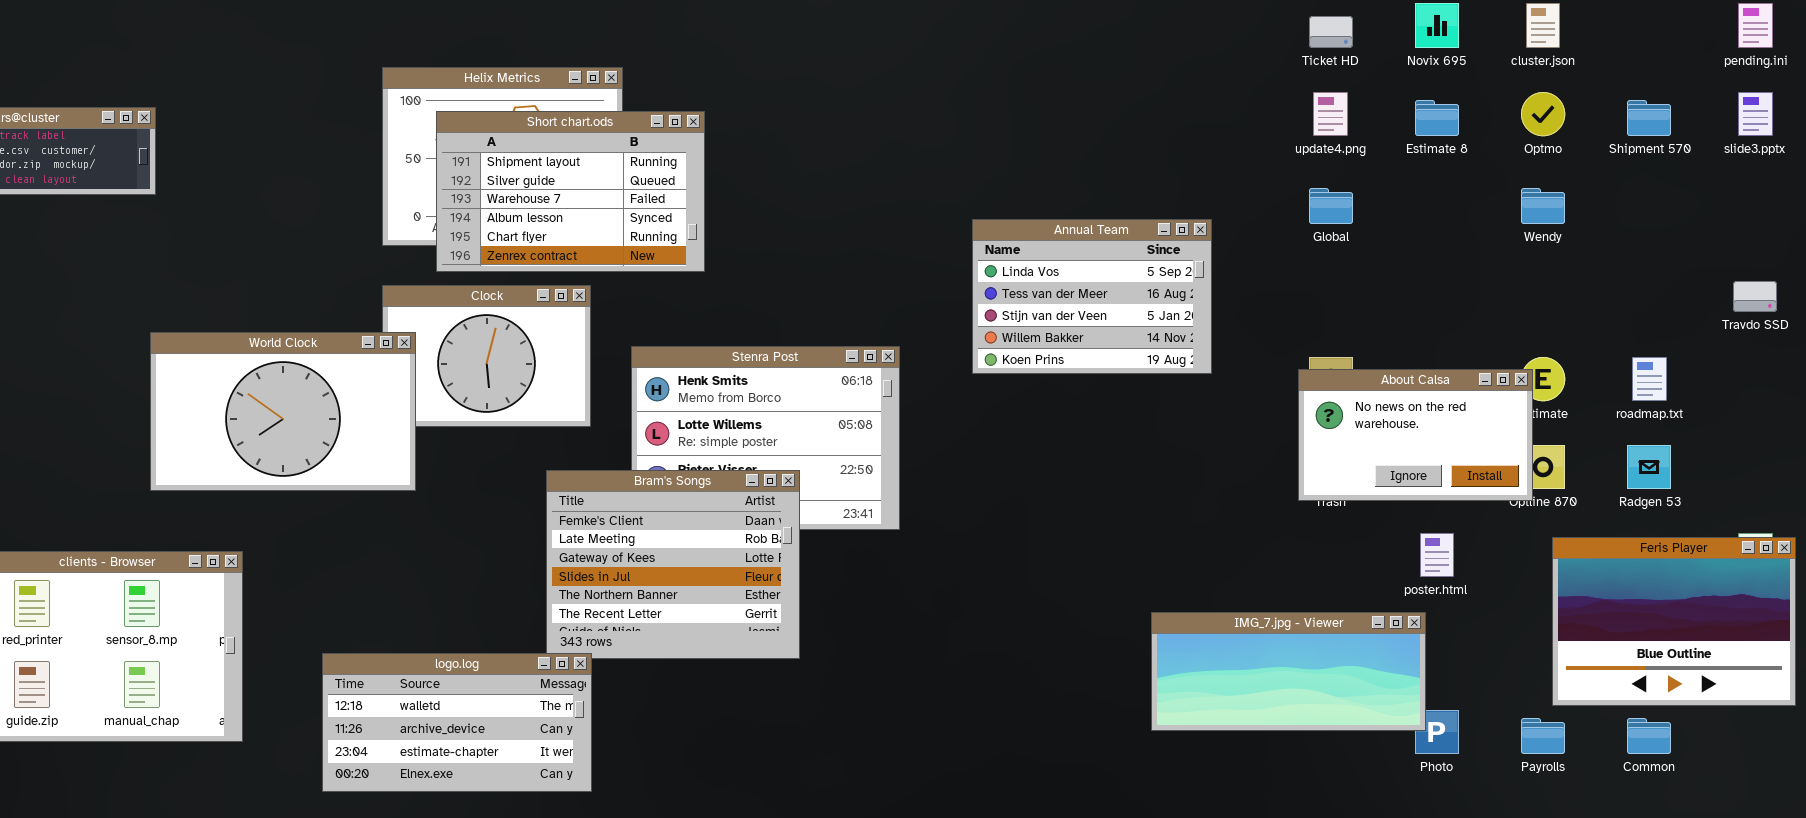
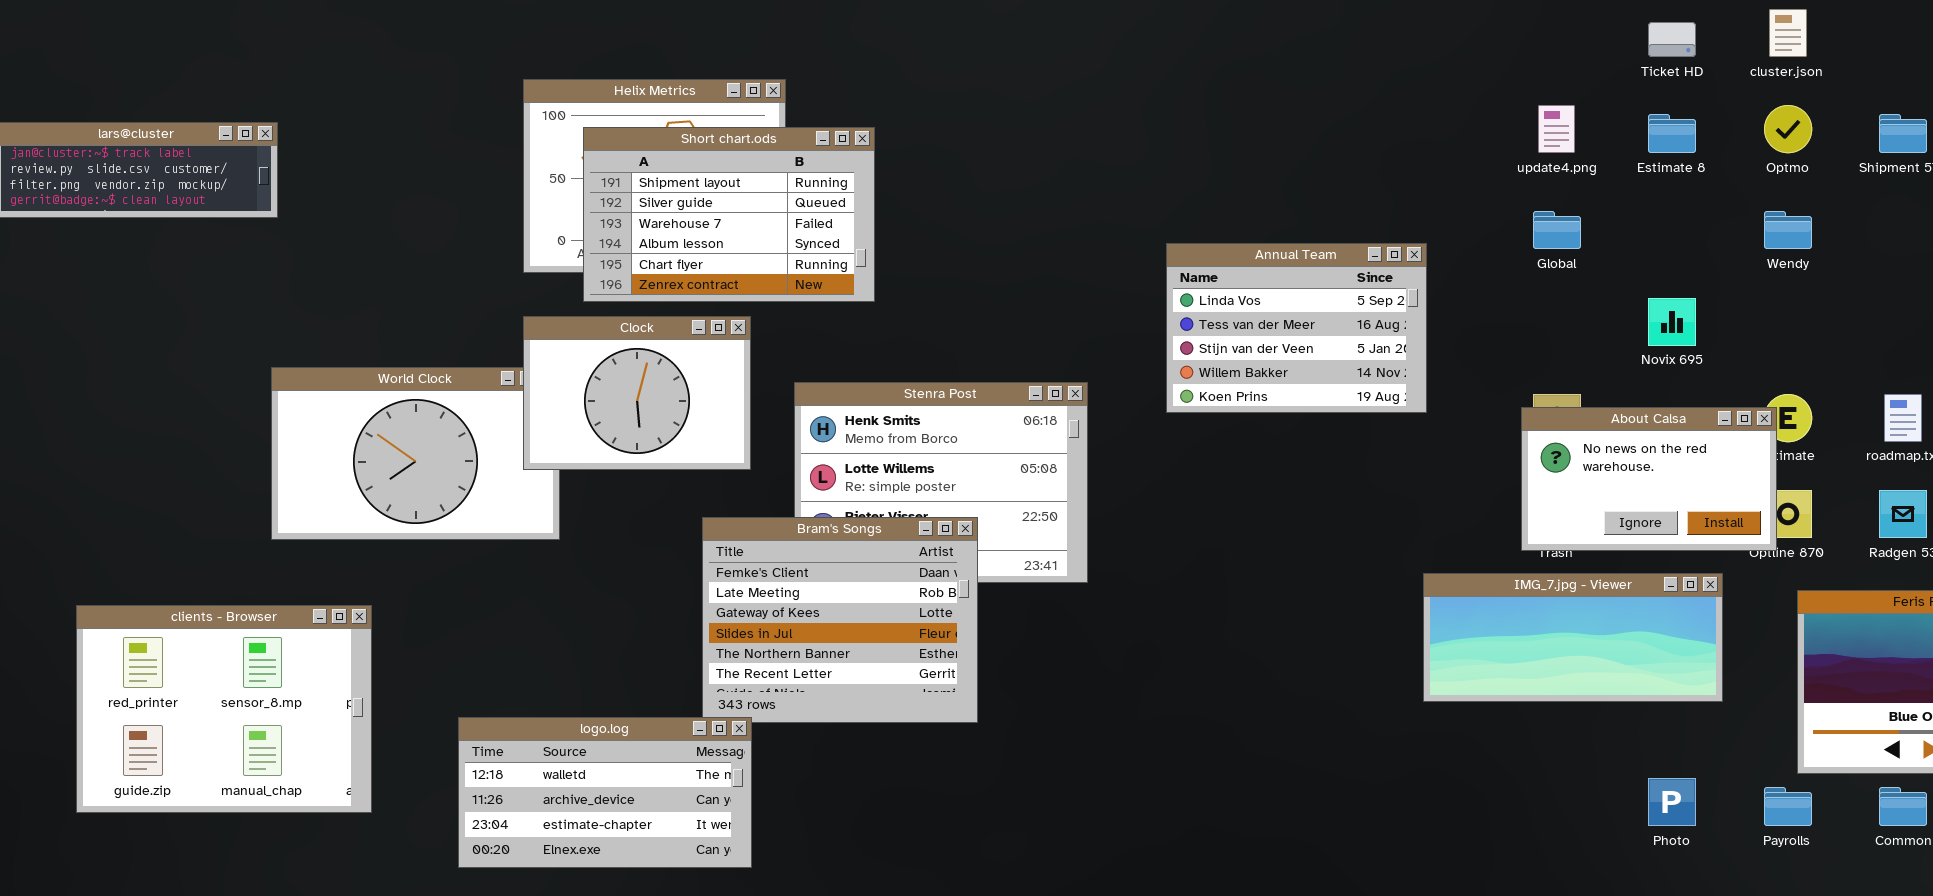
Novix 695: [1415,3,1459,48] -> [1648,298,1696,346], moved
Ticket HD: [1309,16,1353,48] -> [1648,22,1696,57], moved
Clock: [382,285,591,427] -> [523,316,751,470], raised
IMG_7.jpg - Viewer: [1151,612,1426,731] -> [1423,573,1723,702], moved

